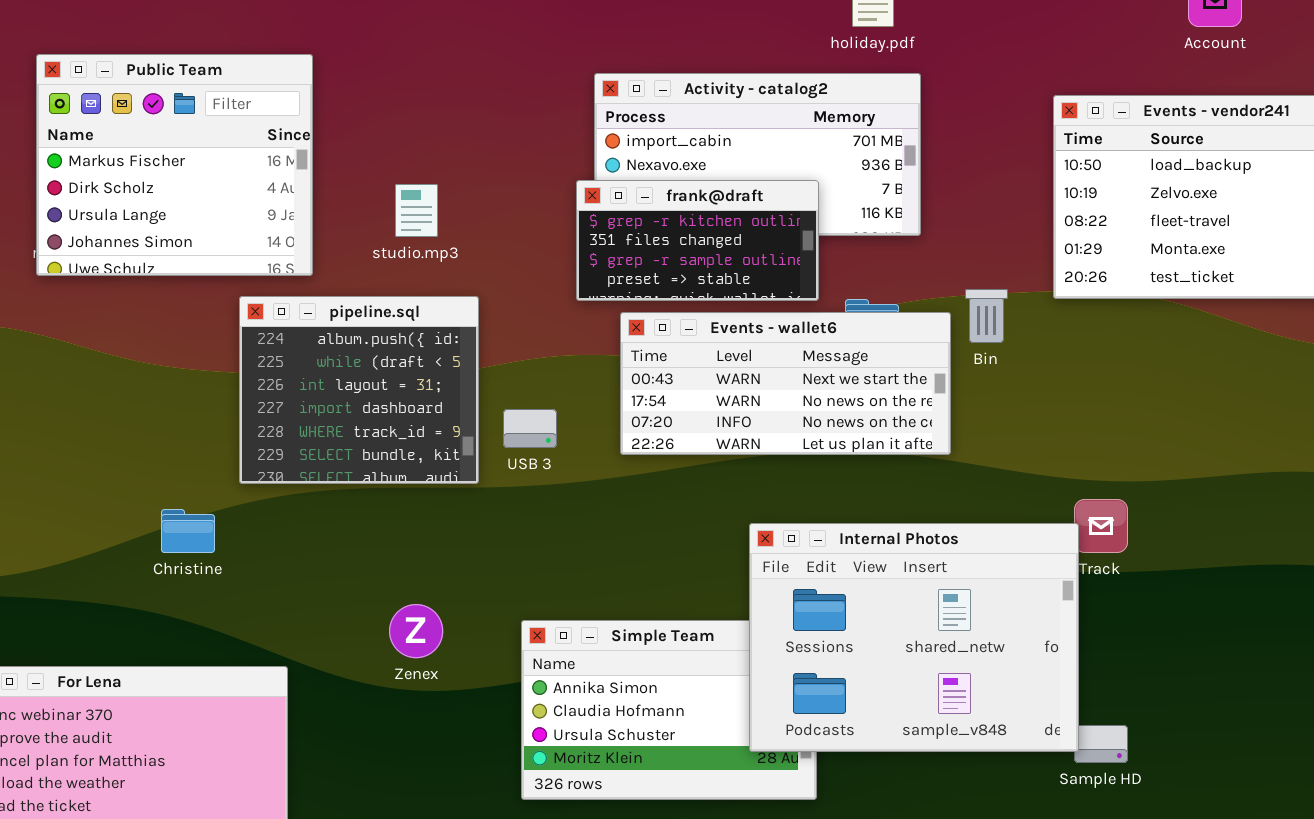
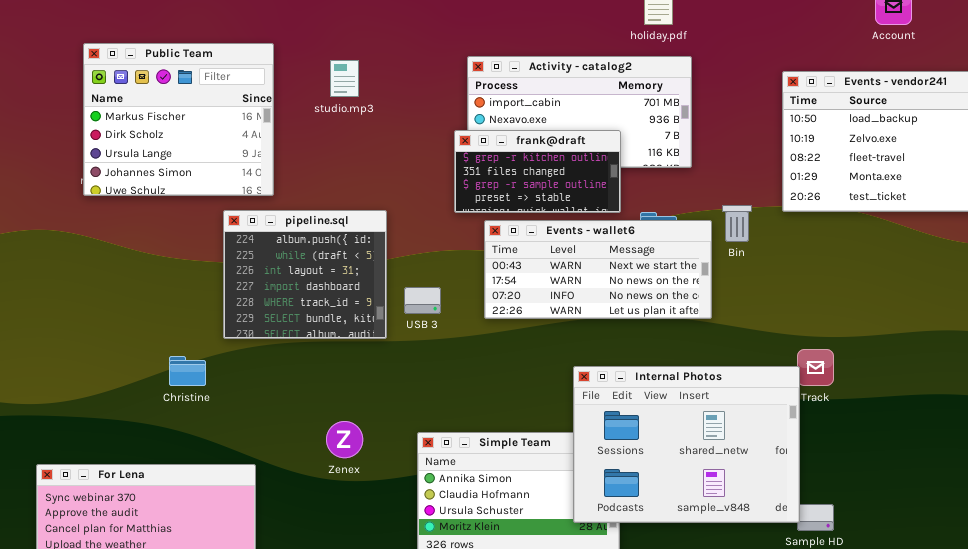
studio.mp3: [395,184,438,237] -> [330,60,359,97], moved

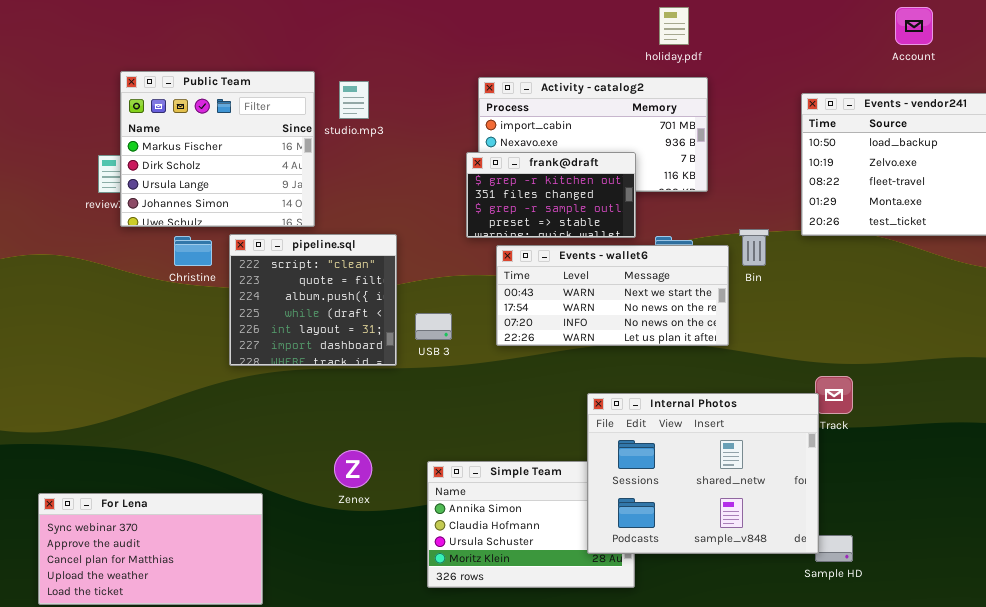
Public Team: [83,43,274,196] -> [120,71,315,227], moved
pipeline.sql: [223,210,387,339] -> [229,234,397,366], scrolled up 2 rows
Christine: [169,356,206,386] -> [174,236,212,266], moved

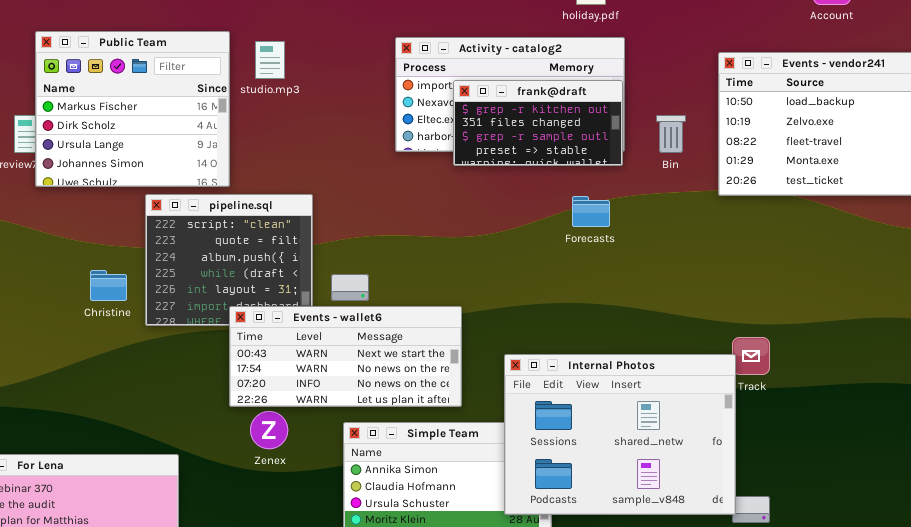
frank@draft: [466,152,636,238] -> [453,80,623,166], moved
Bin: [739,229,769,266] -> [656,115,686,153], moved
Christine: [174,236,212,266] -> [90,270,127,301], moved
Events - wallet6: [496,245,729,346] -> [229,306,462,407], moved

